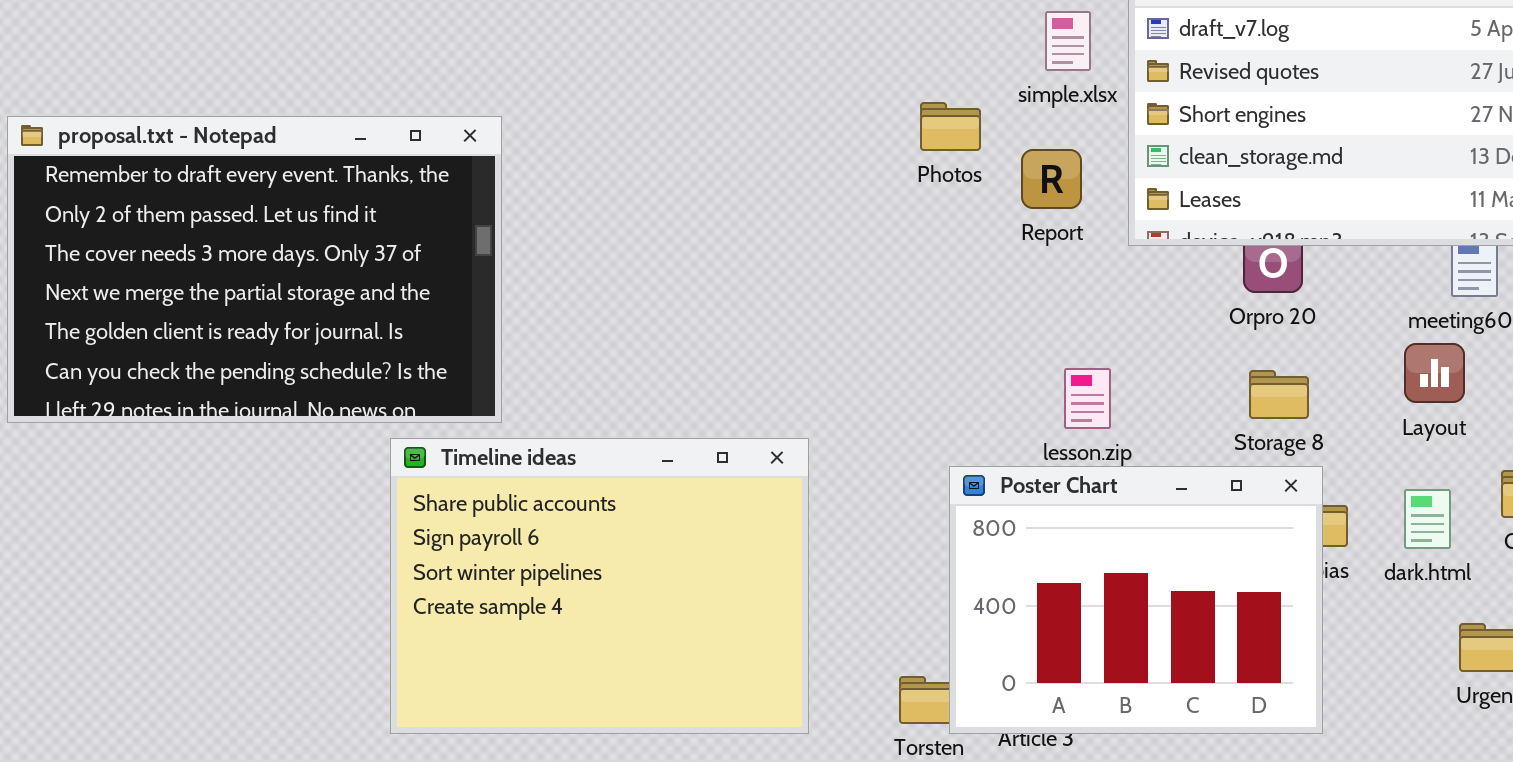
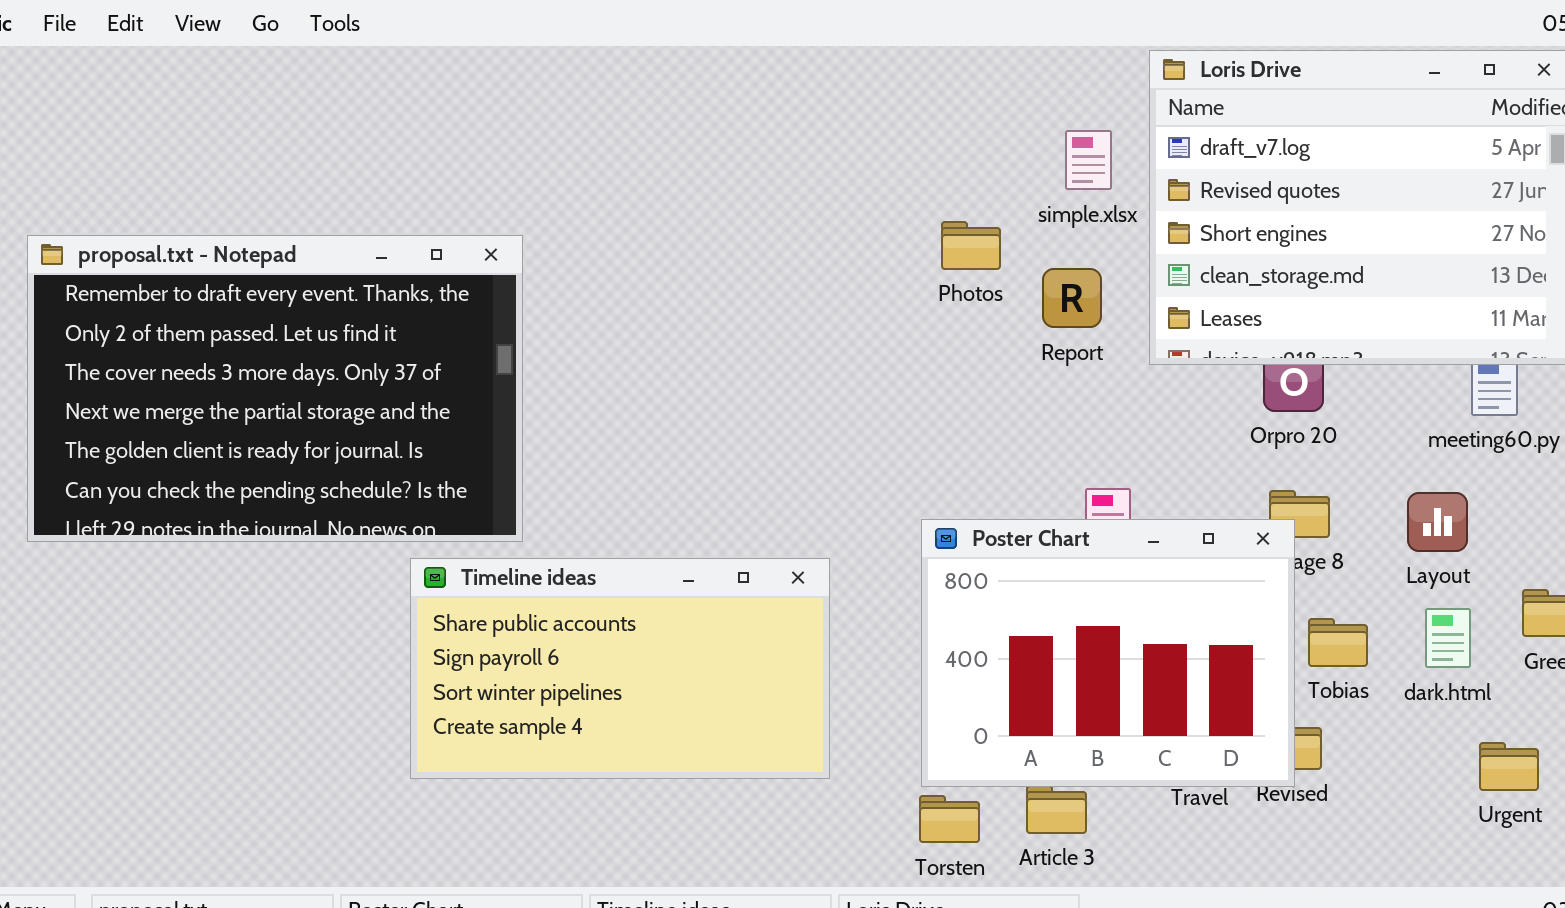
Layout: [1404,343,1465,403] -> [1407,492,1468,552], moved
Timeline ideas: [390,438,809,734] -> [410,558,830,779], resized
Poster Chart: [949,466,1323,734] -> [921,519,1295,787], moved

